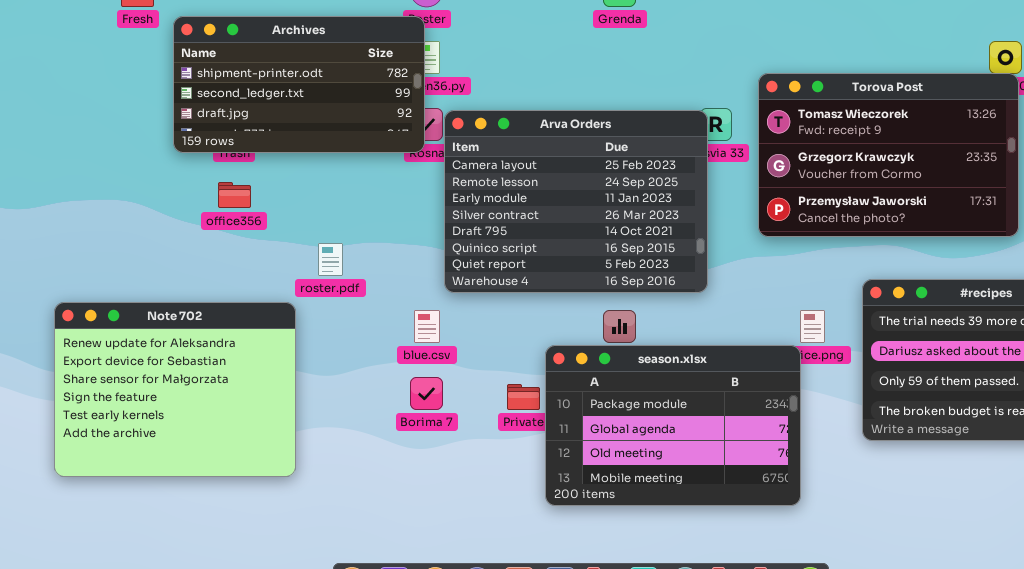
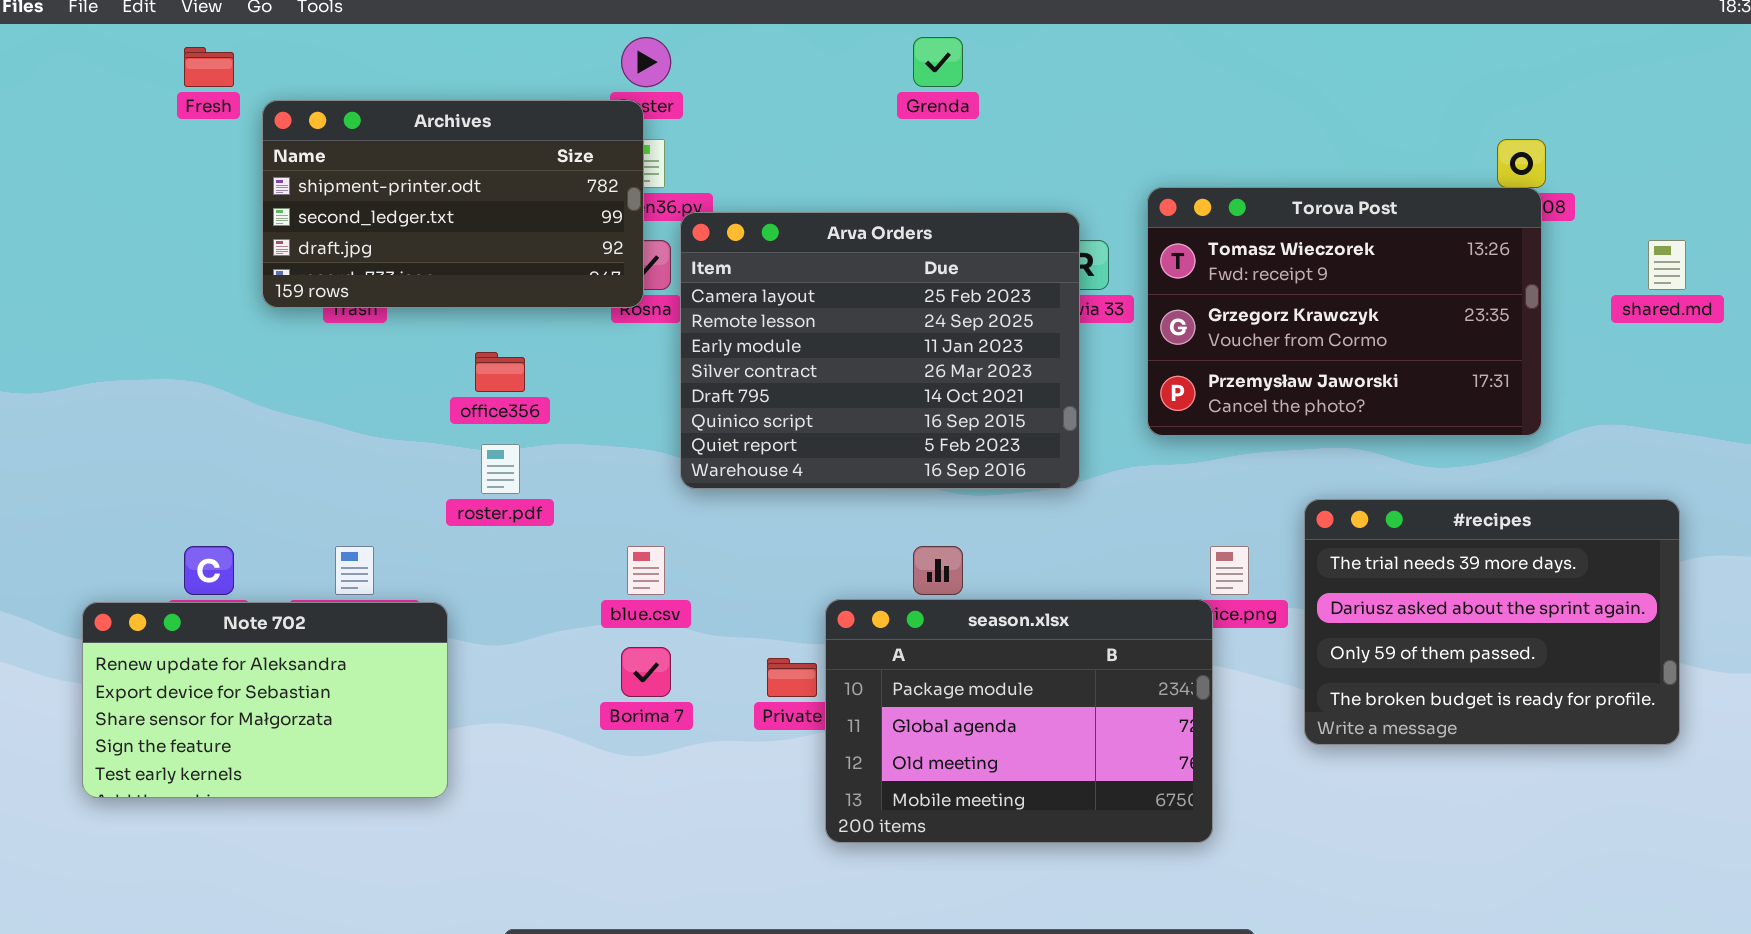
Arva Orders: [444,110,708,293] -> [680,212,1080,489], moved
office356: [218,182,251,208] -> [475,352,525,392], moved
Note 702: [54,302,296,477] -> [82,602,448,798], resized

